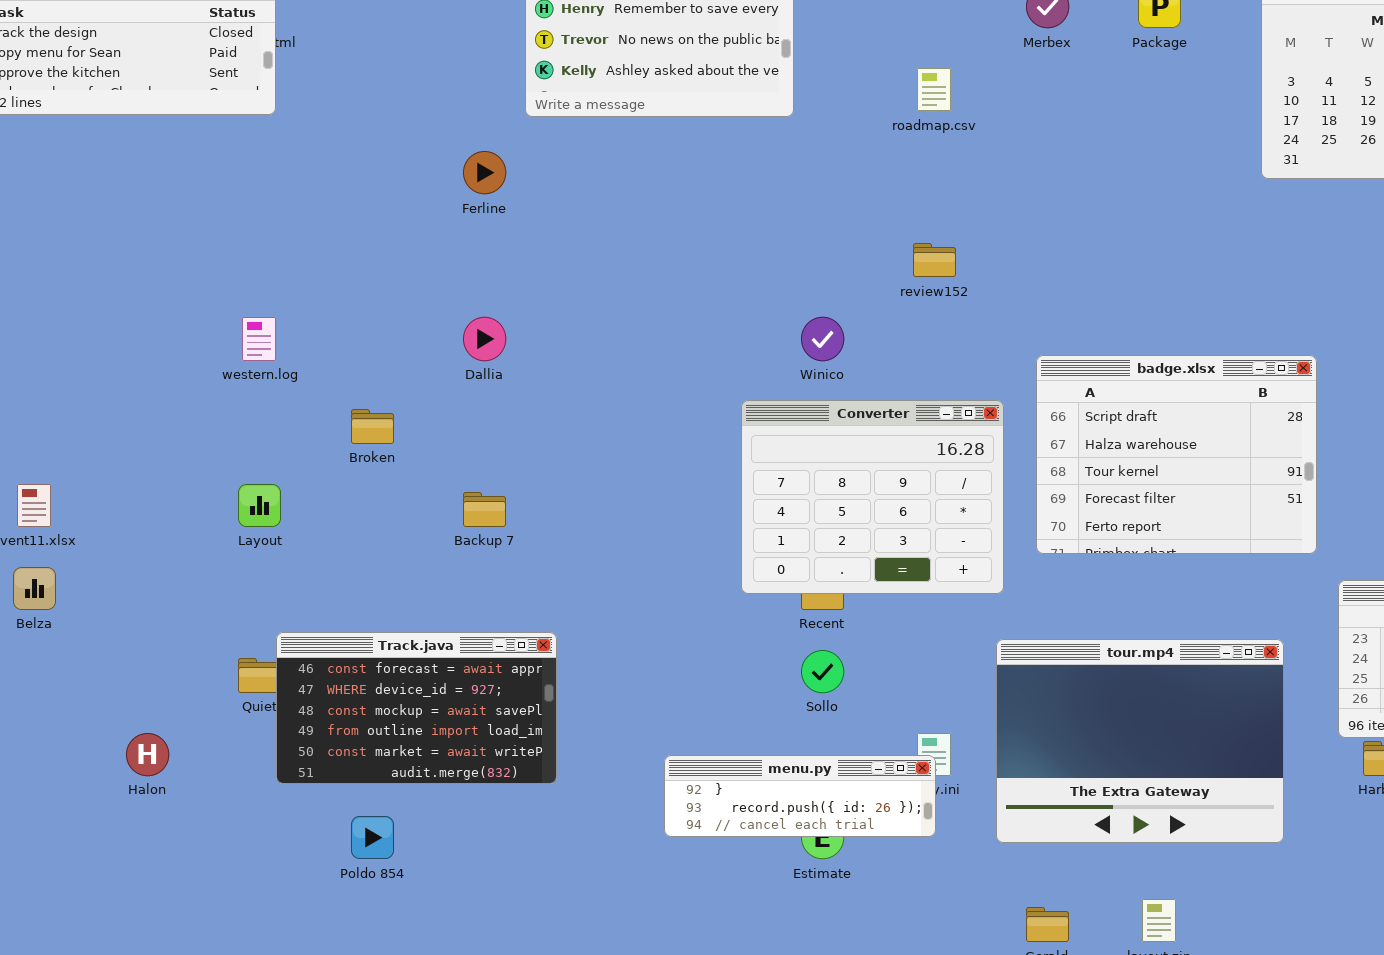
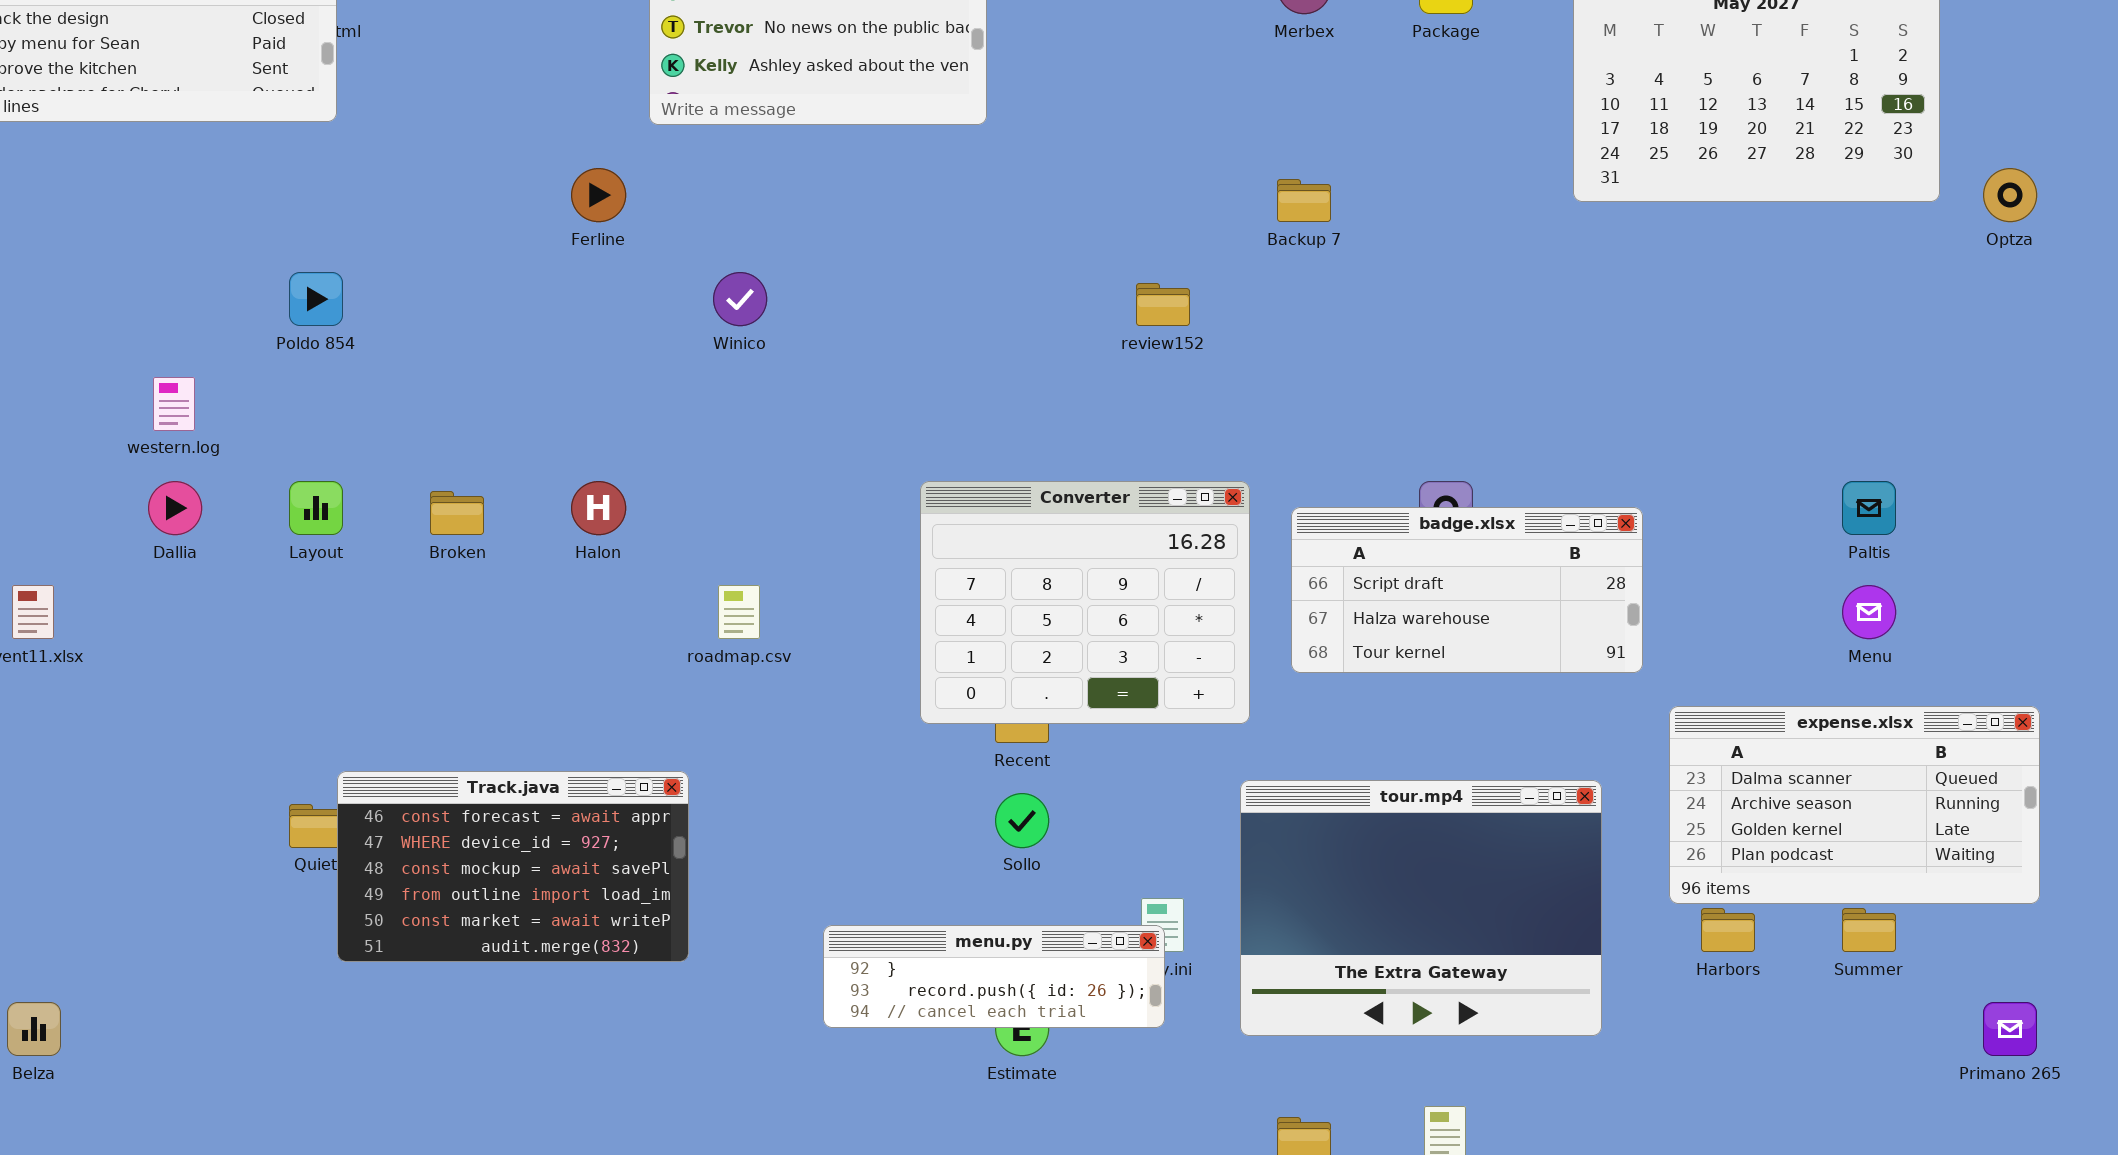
roadmap.csv: [917,68,951,111] -> [718,585,760,639], moved
western.log: [242,317,276,361] -> [153,377,195,431], moved
Dallia: [463,317,506,361] -> [148,481,202,535], moved
Winico: [801,317,844,361] -> [713,272,767,326], moved
badge.xlsx: [1036,355,1317,554] -> [1291,507,1643,673], resized
Layout: [238,484,281,527] -> [289,481,343,535], moved
Backup 7: [463,492,506,527] -> [1277,179,1331,222], moved
Belza: [13,567,56,610] -> [7,1002,61,1056], moved
Halon: [126,733,169,776] -> [571,481,626,535], moved
Poldo 854: [351,816,394,859] -> [289,272,343,326], moved

